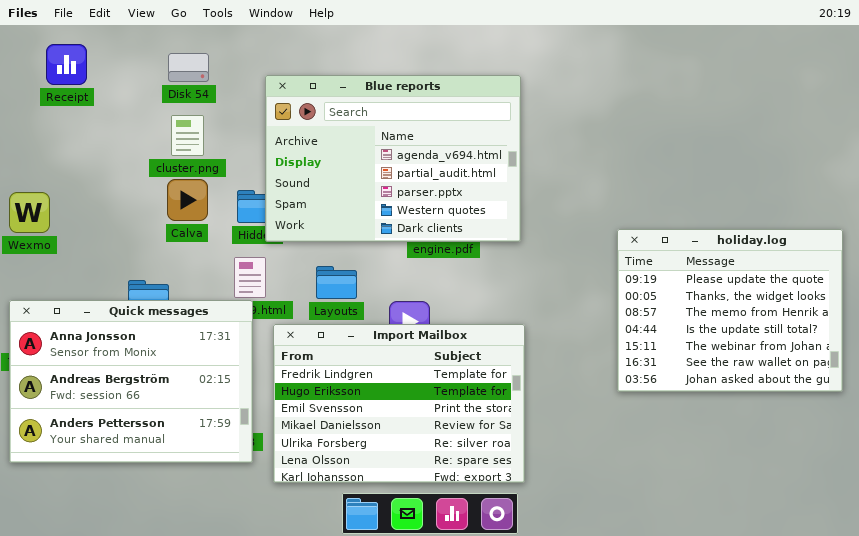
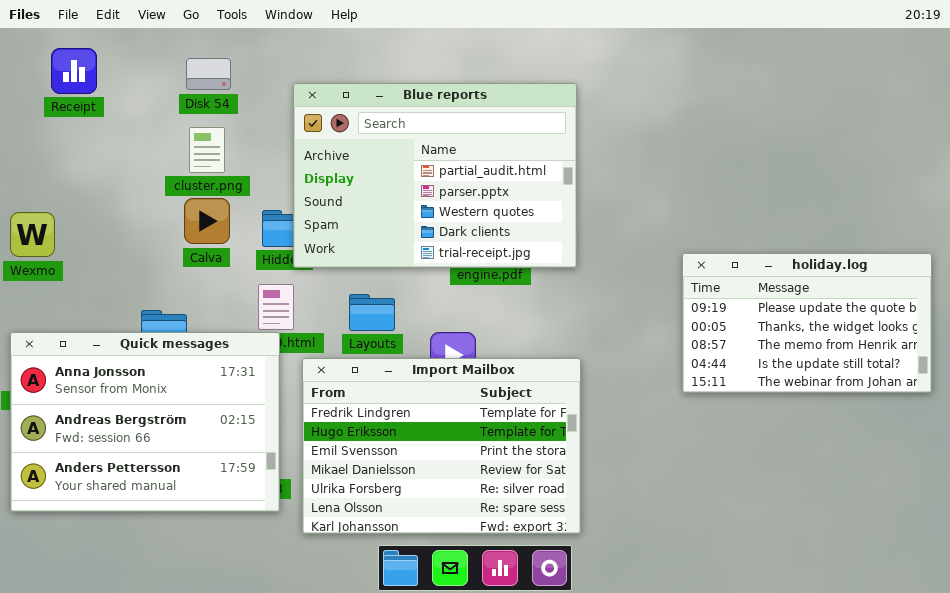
Blue reports: [265,75,521,242] -> [293,83,577,268], scrolled down 1 row
holiday.log: [617,229,843,392] -> [682,253,932,393], resized

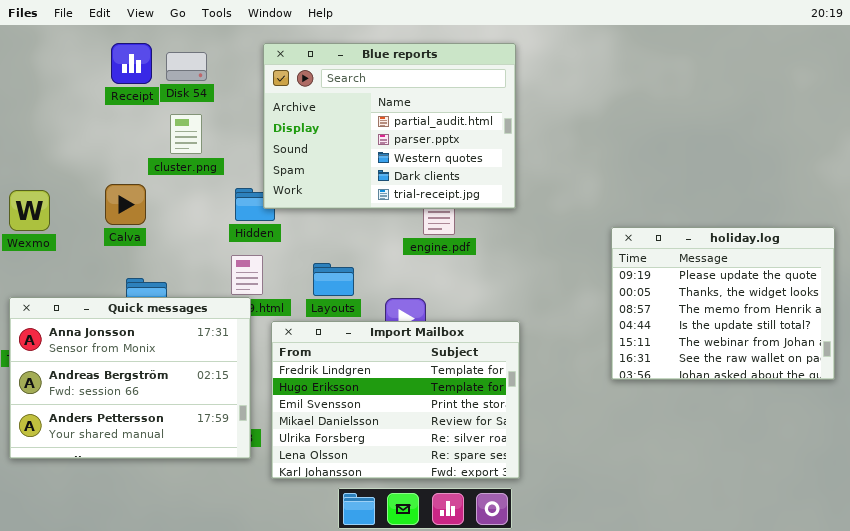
Receipt: [51,48,97,94] -> [111,43,152,84], moved
Blue reports: [293,83,577,268] -> [263,43,516,209], moved
Calva: [184,198,230,244] -> [105,184,146,225], moved
holiday.log: [682,253,932,393] -> [611,227,835,380], resized

